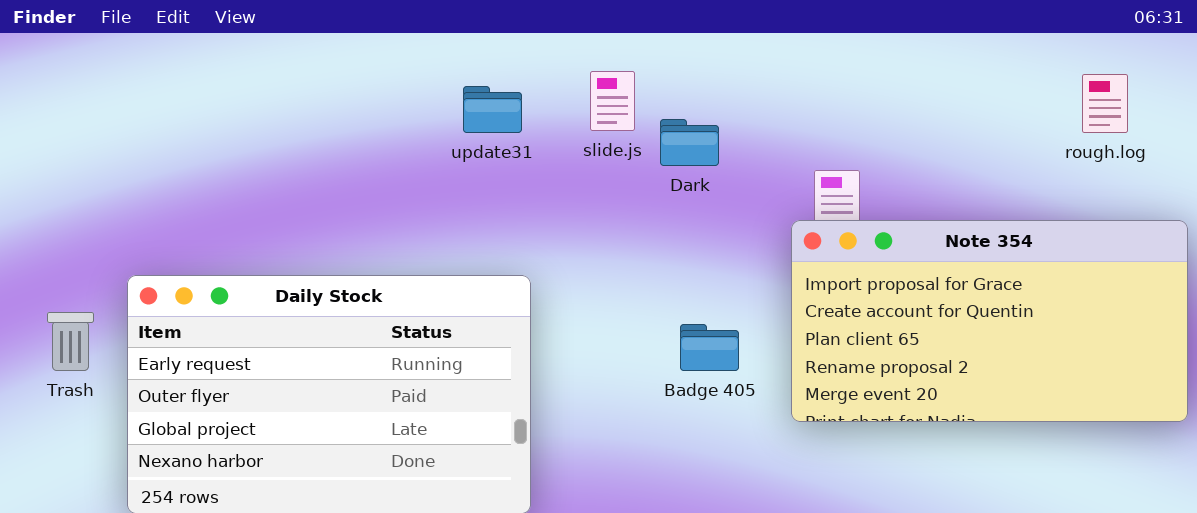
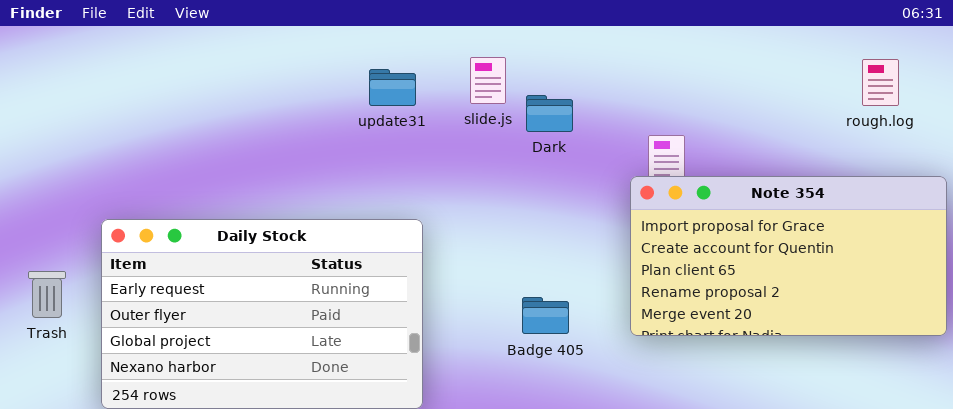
Trash: [47,312,94,371] -> [28,271,66,318], moved
Badge 405: [680,324,739,371] -> [522,297,569,334], moved

